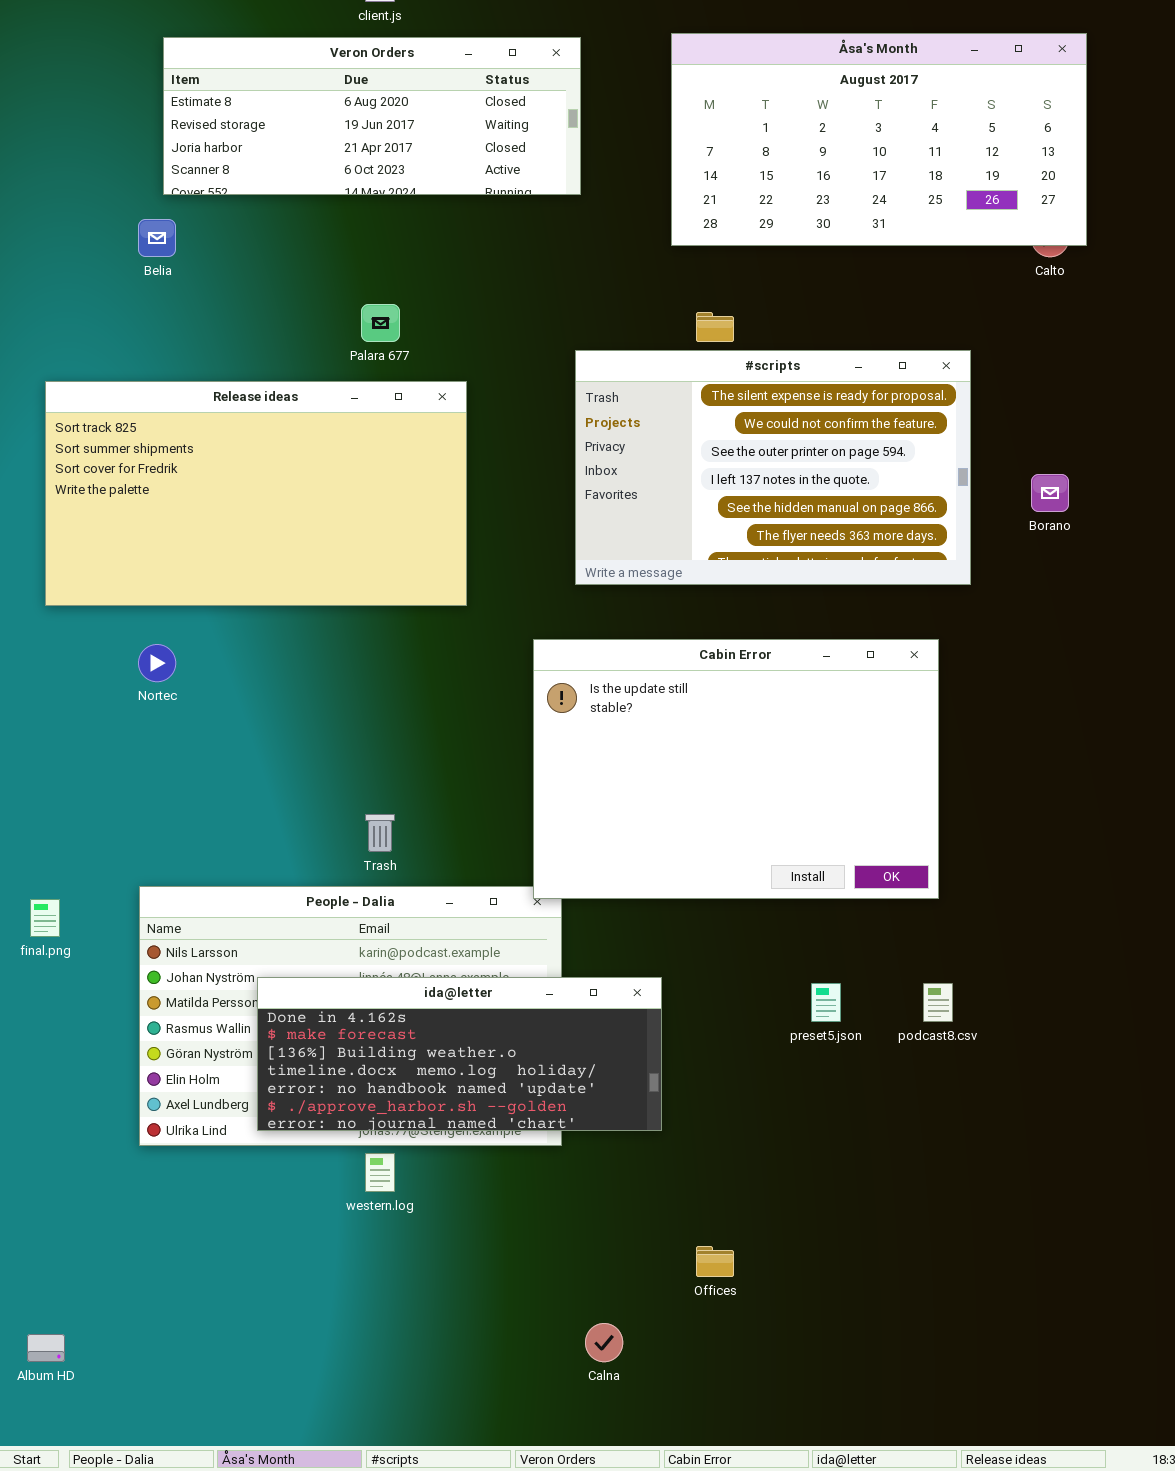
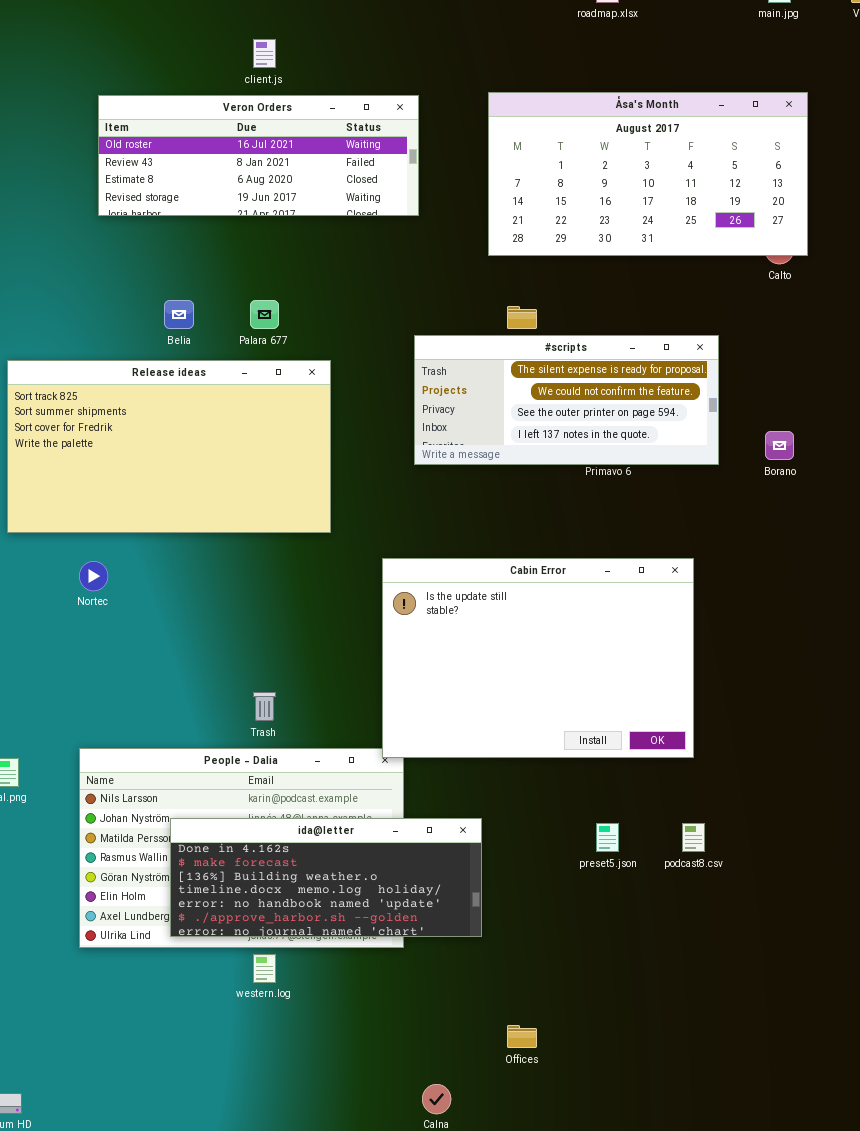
Veron Orders: [163,37,581,195] -> [98,95,419,216], scrolled up 2 rows
Belia: [138,219,176,257] -> [164,300,194,329], moved
#scripts: [575,350,971,585] -> [414,335,719,465], resized

